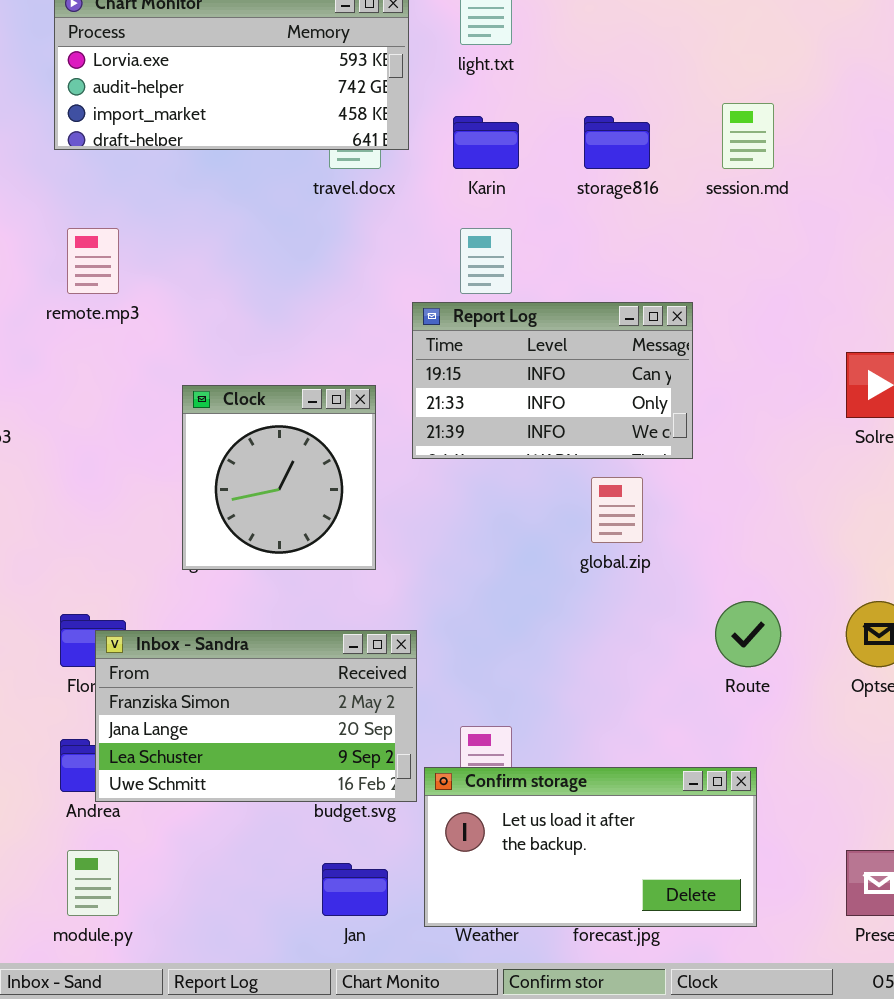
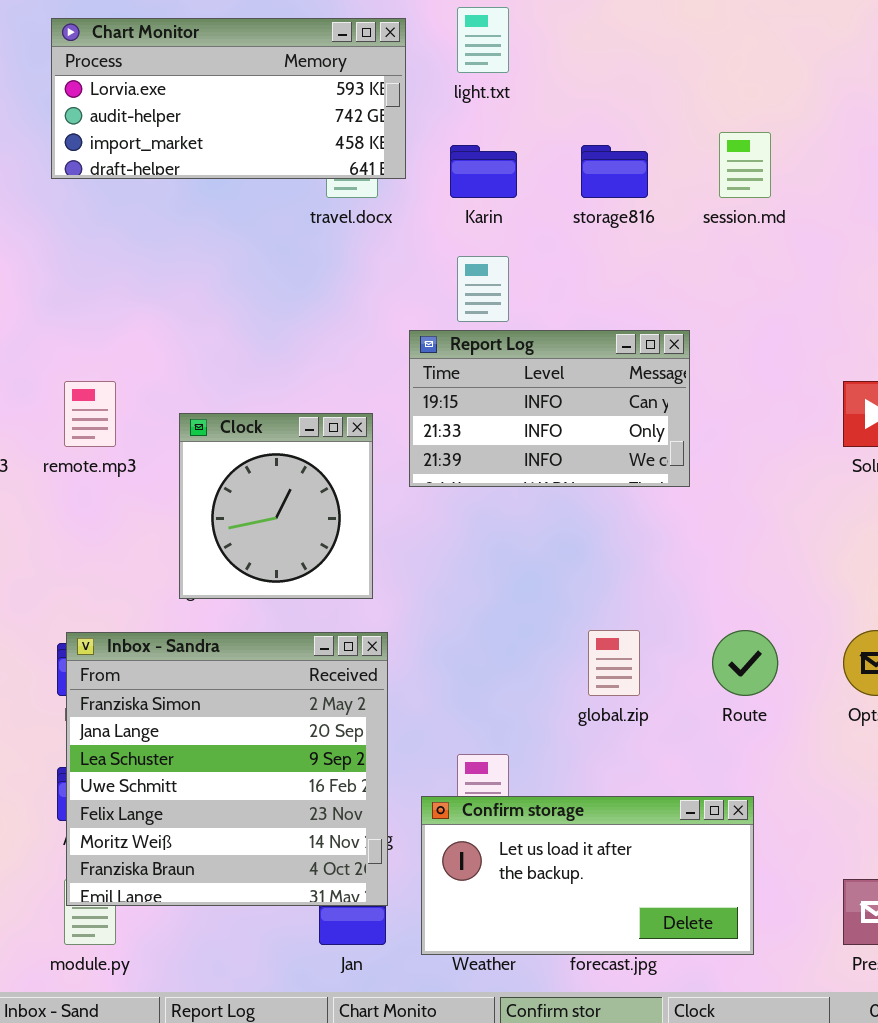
remote.mp3: [67,228,119,294] -> [64,381,116,447], moved
global.zip: [591,477,643,543] -> [588,630,640,696], moved
Inbox - Sandra: [95,630,417,802] -> [66,632,388,906], moved, resized

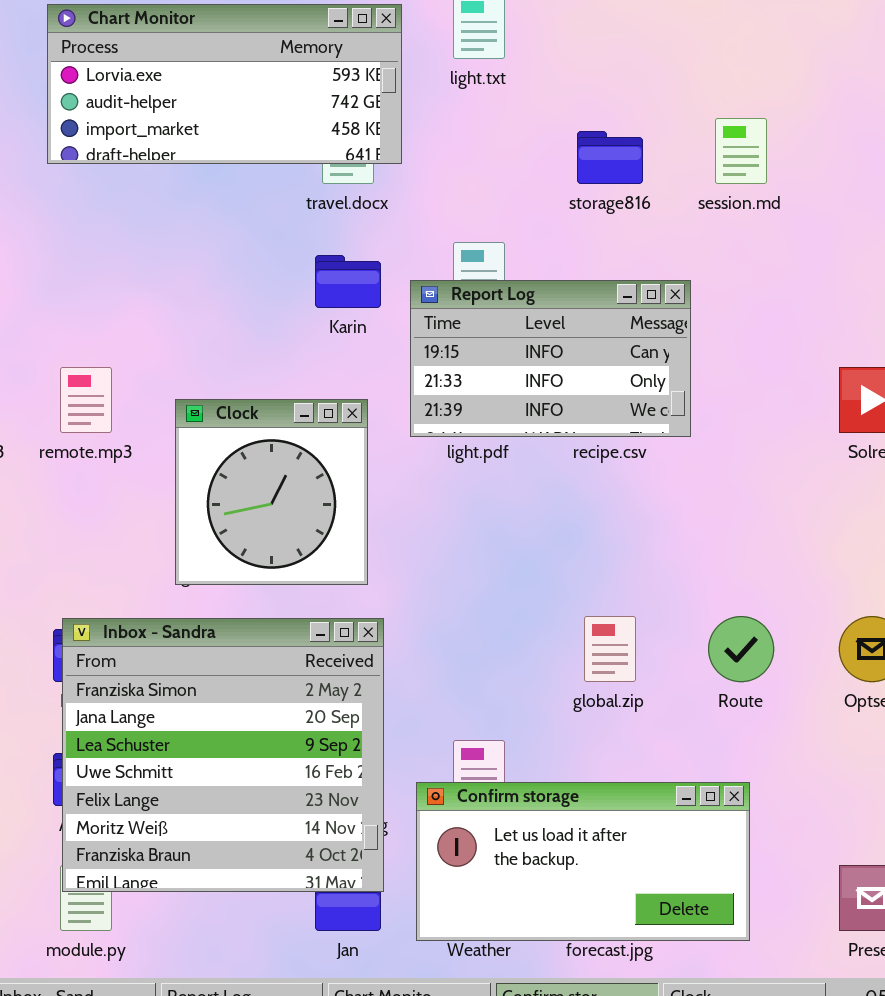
Karin: [450,145,517,198] -> [315,255,381,308], moved
Report Log: [409,330,690,487] -> [410,280,691,437], moved

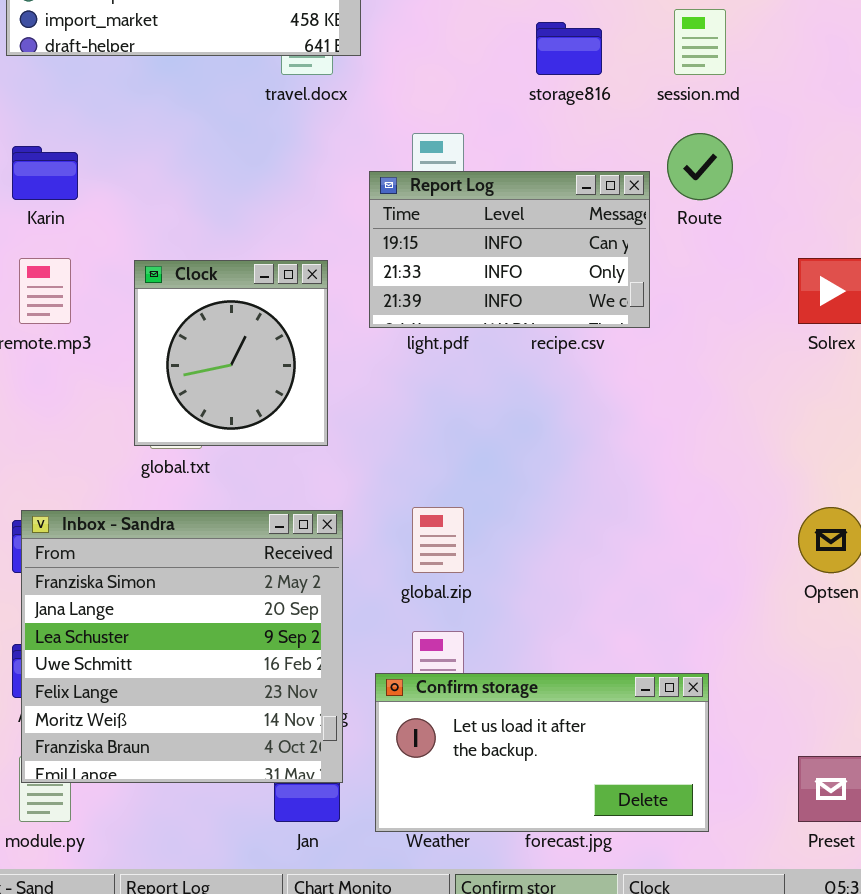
Karin: [315,255,381,308] -> [12,146,78,200], moved
Clock: [175,399,368,585] -> [134,260,328,446], moved
global.zip: [584,616,636,682] -> [412,507,464,573], moved
Route: [708,616,774,682] -> [667,133,733,200], moved

